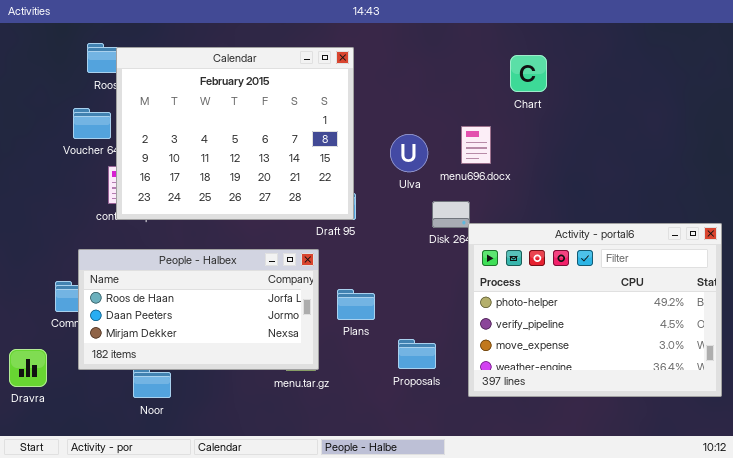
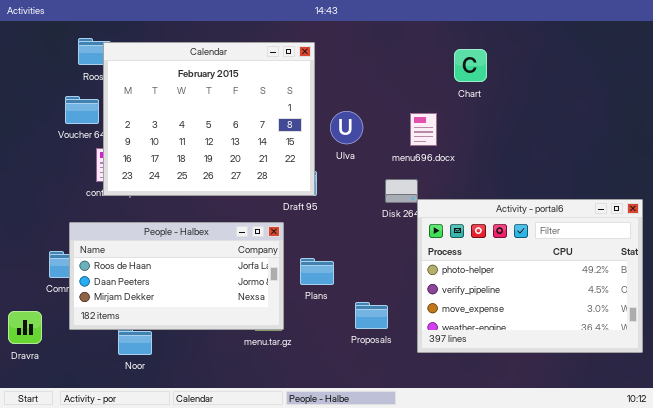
Ulva: [390,134,428,172] -> [330,111,363,144], moved

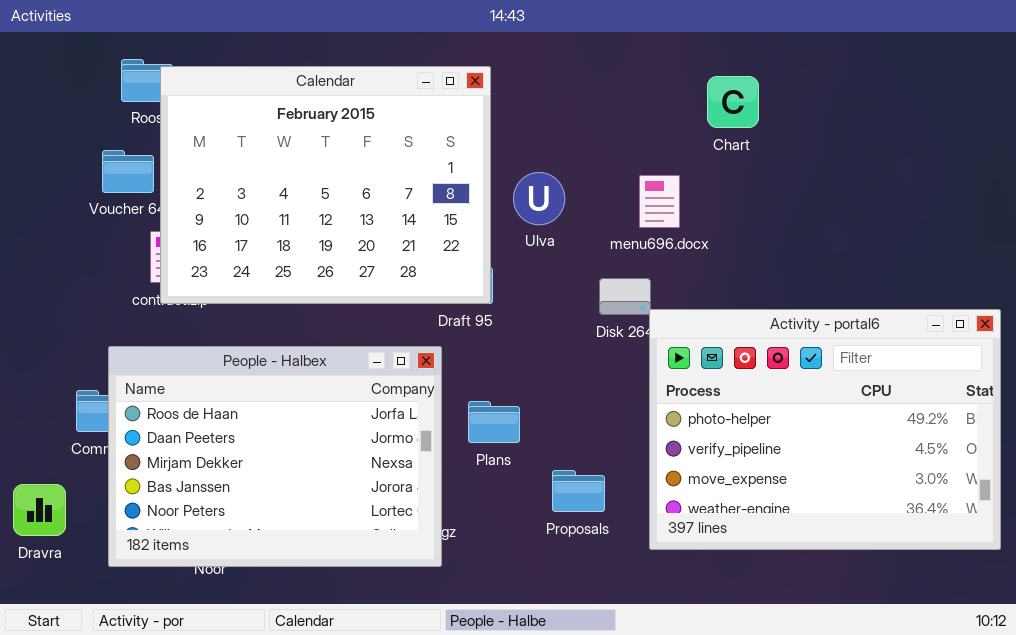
People - Halbex: [69,222,284,330] -> [108,346,442,567], resized

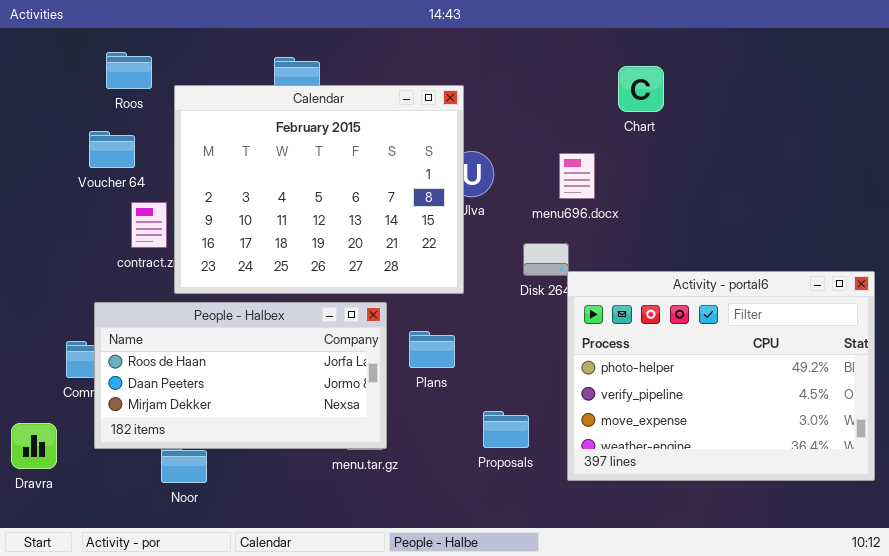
Calendar: [160,66,491,304] -> [174,85,464,294], moved
People - Halbex: [108,346,442,567] -> [94,302,387,449], resized
Plans: [468,401,520,443] -> [409,331,455,368], moved

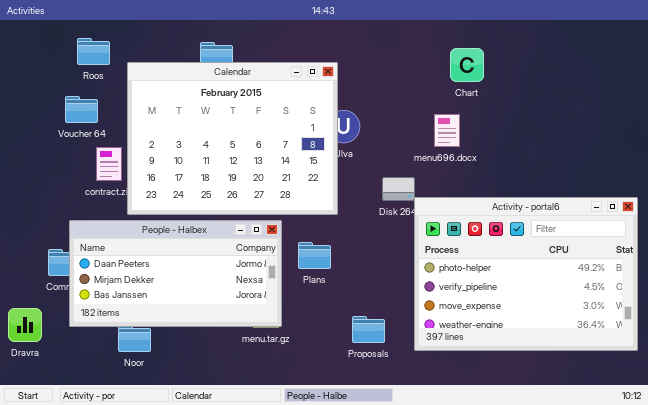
menu696.docx: [559,153,595,199] -> [434,114,460,147], moved
People - Halbex: [94,302,387,449] -> [69,220,282,327], scrolled down 1 row
Proposals: [483,411,529,448] -> [352,316,385,343], moved

